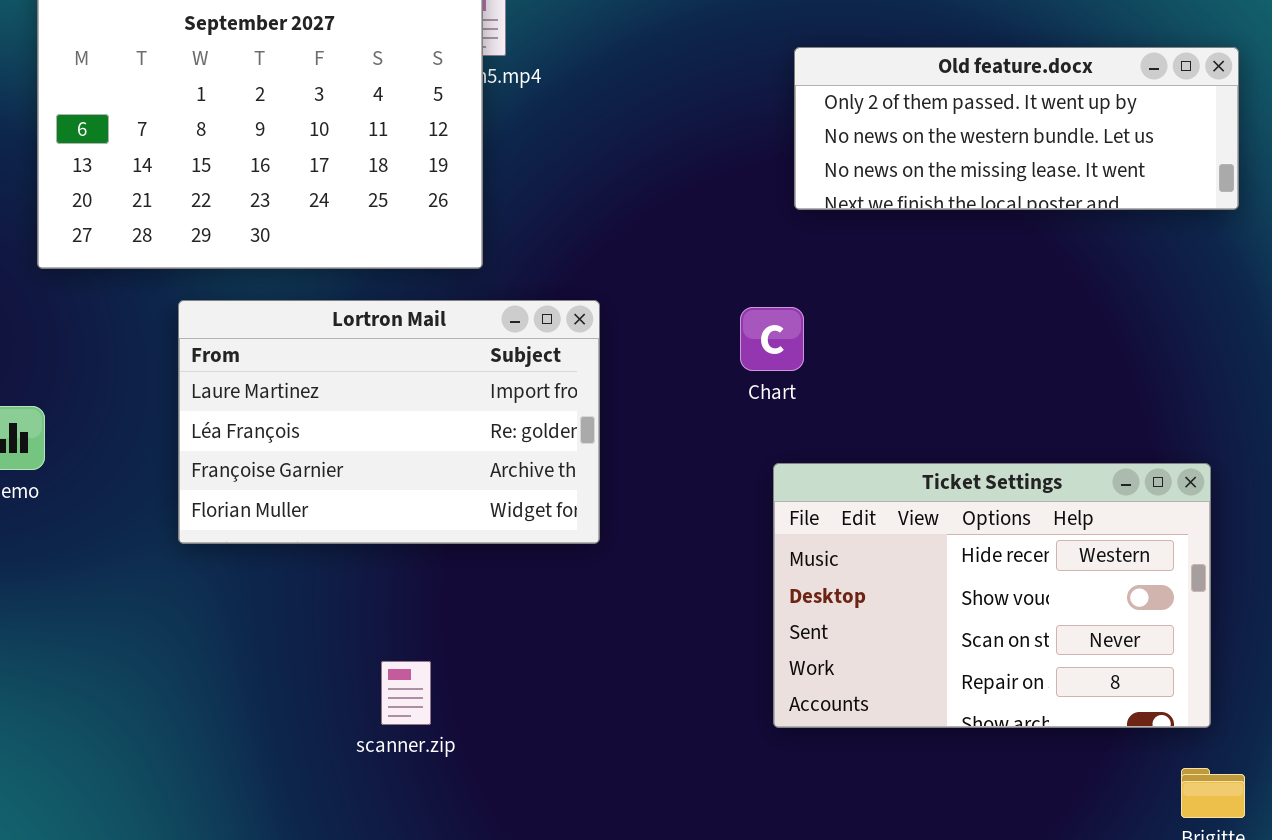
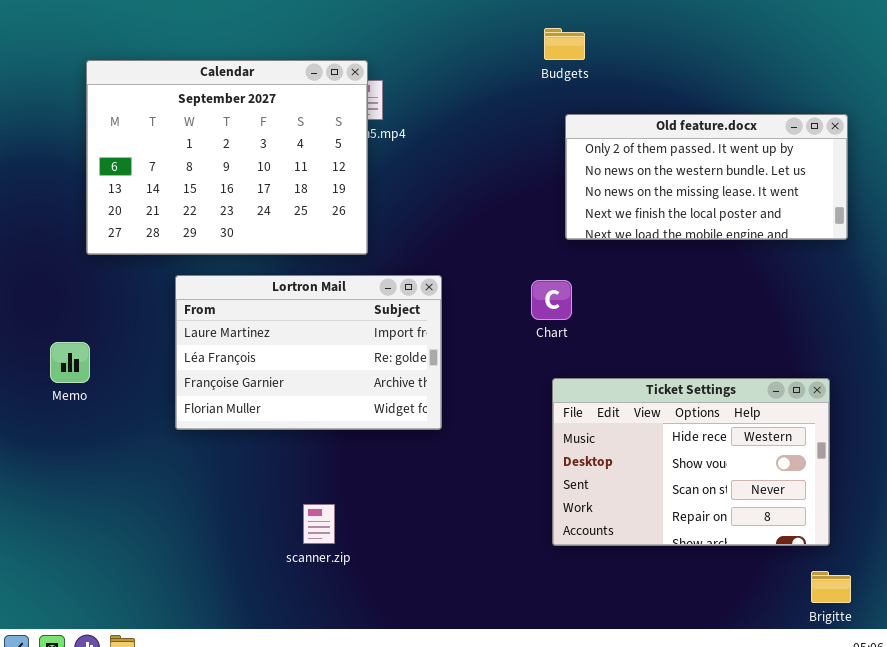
Old feature.docx: [794,47,1239,210] -> [565,114,848,240], resized

